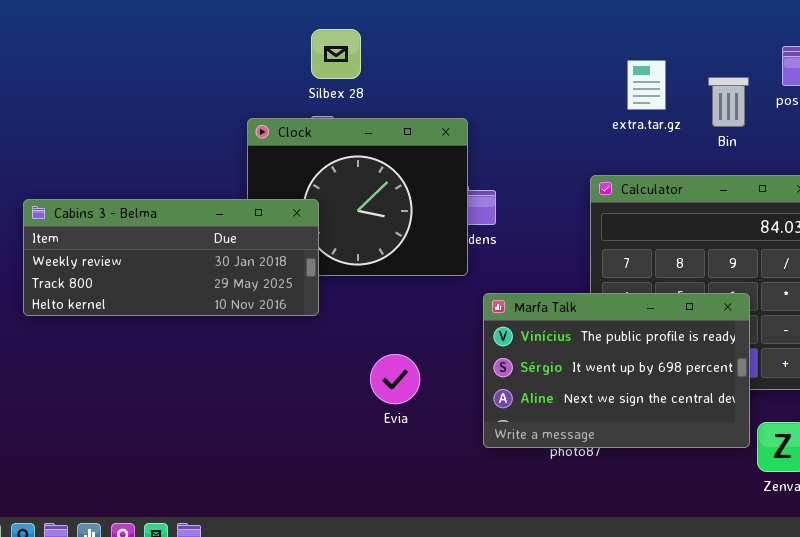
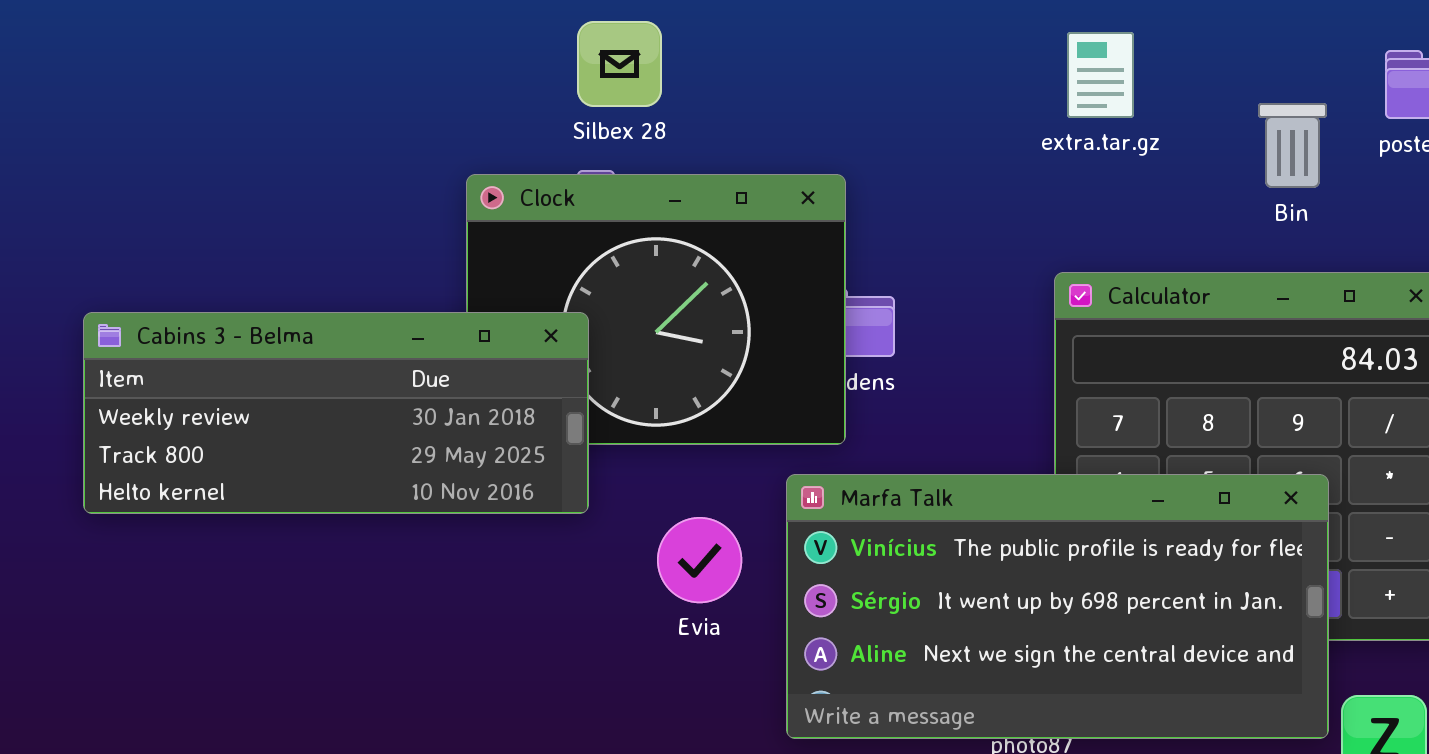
extra.tar.gz: [627,60,666,110] -> [1067,32,1134,118], moved
Marfa Talk: [483,293,750,448] -> [786,474,1329,739], resized
Evia: [370,354,420,404] -> [657,517,742,603], moved

